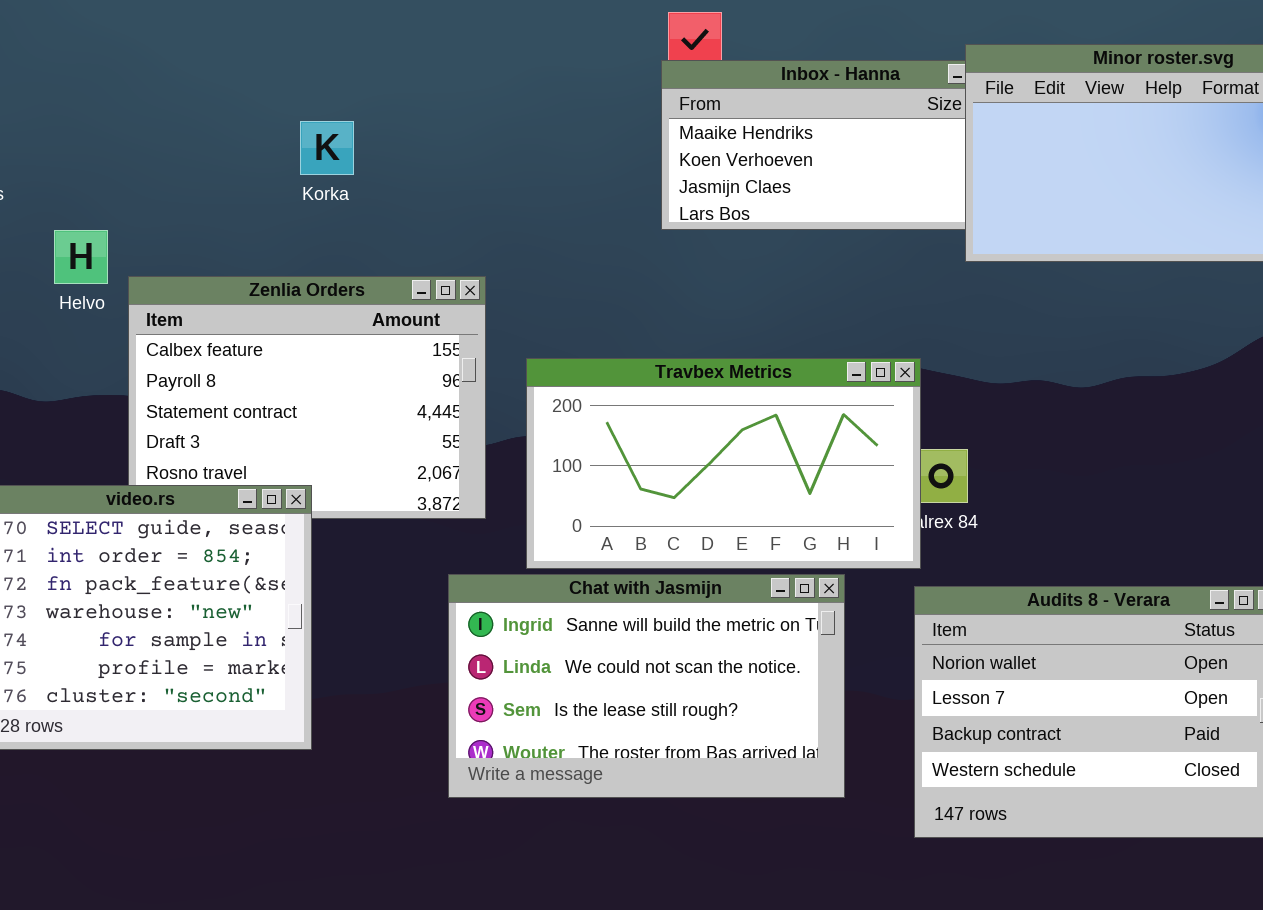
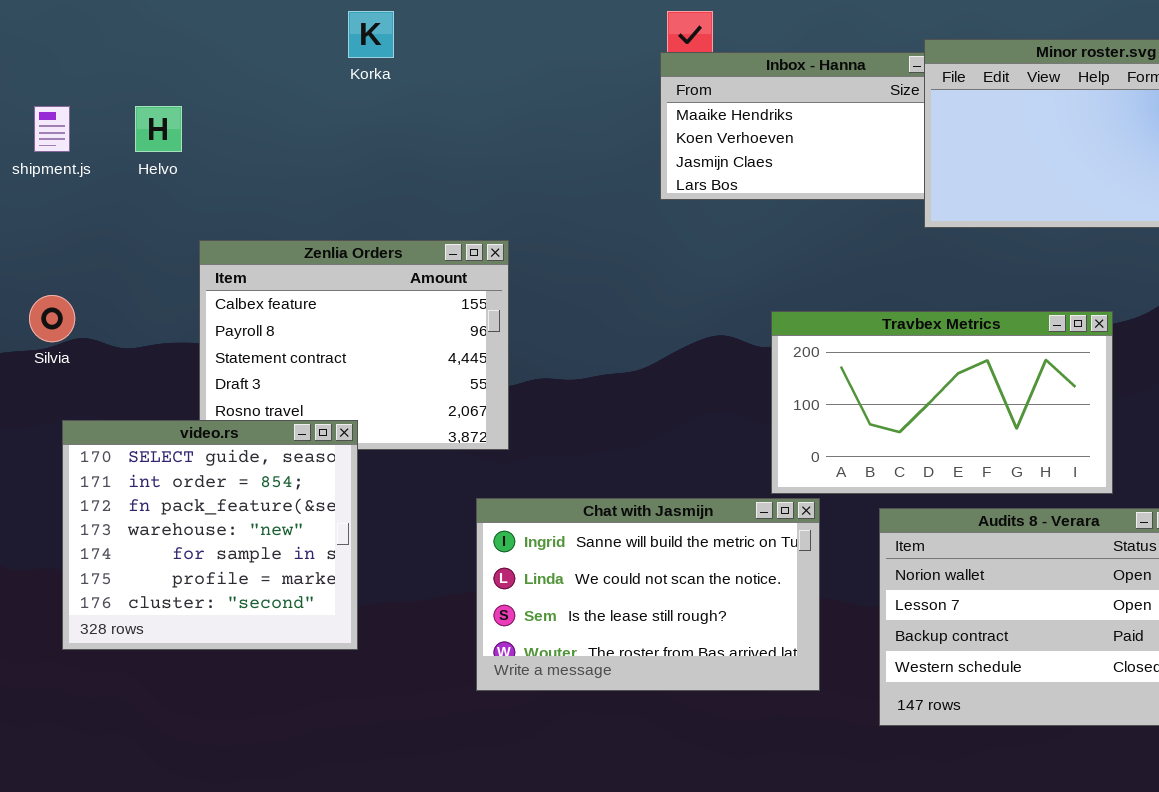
Korka: [300,121,354,175] -> [348,11,394,58], moved
Helvo: [54,230,108,284] -> [135,106,182,152], moved
Travbex Metrics: [526,358,921,569] -> [771,311,1113,494], moved

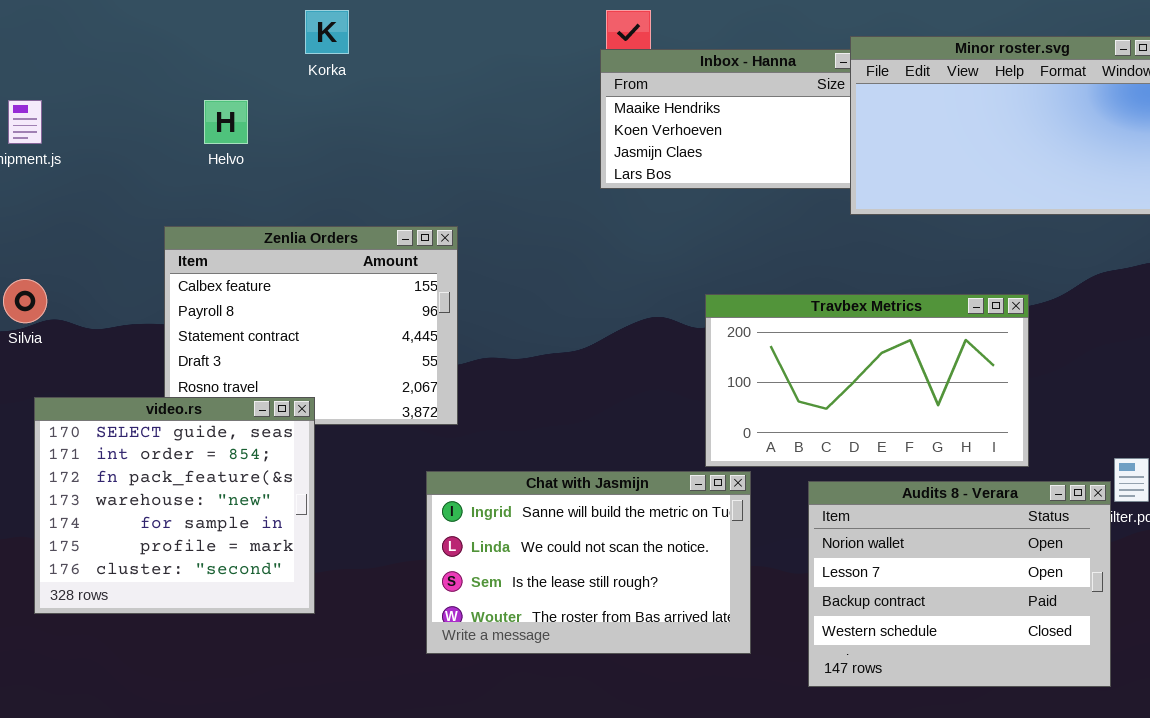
Helvo: [135,106,182,152] -> [204,100,248,144], moved

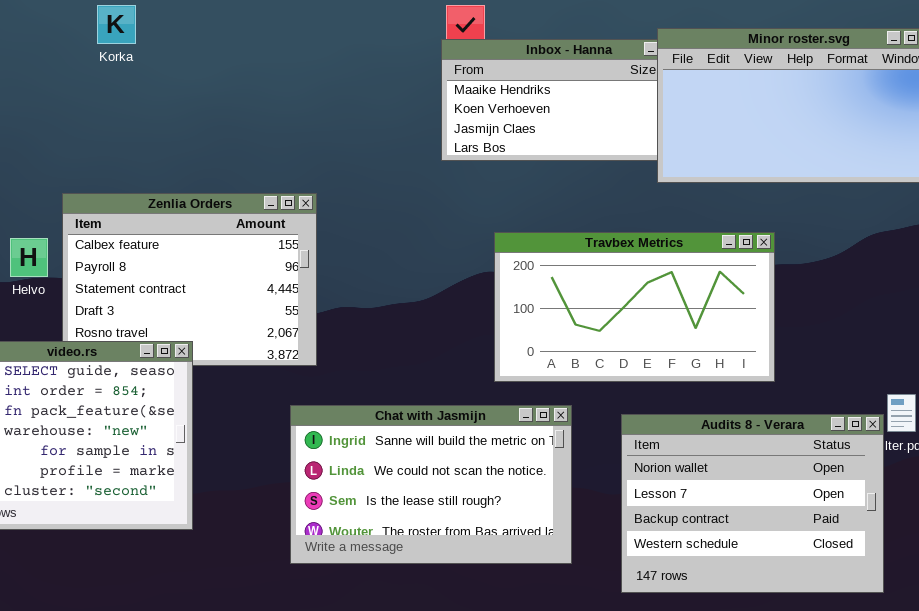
Korka: [305,10,349,54] -> [97,5,136,44], moved
Helvo: [204,100,248,144] -> [10,238,48,277], moved
Travbex Metrics: [705,294,1029,467] -> [494,232,775,382], moved

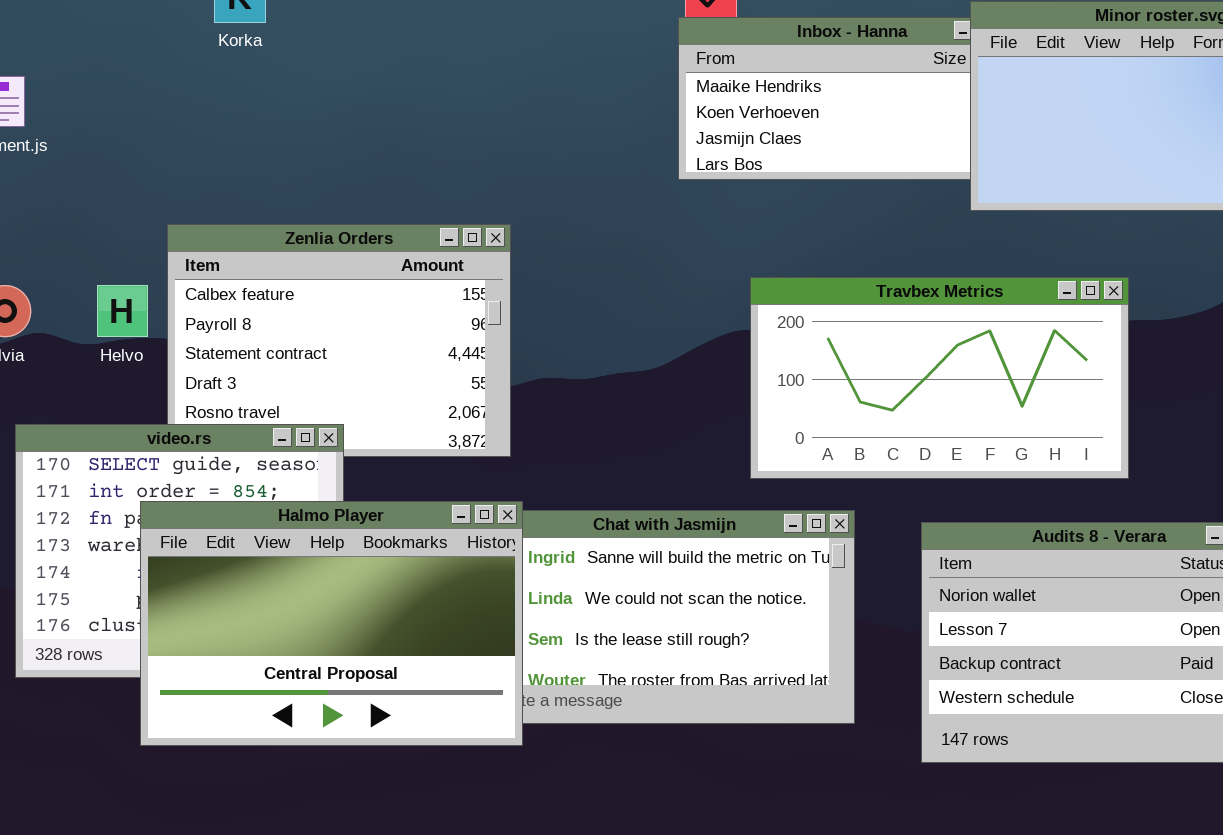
Halmo Player: none -> [140,501,523,746], opened

